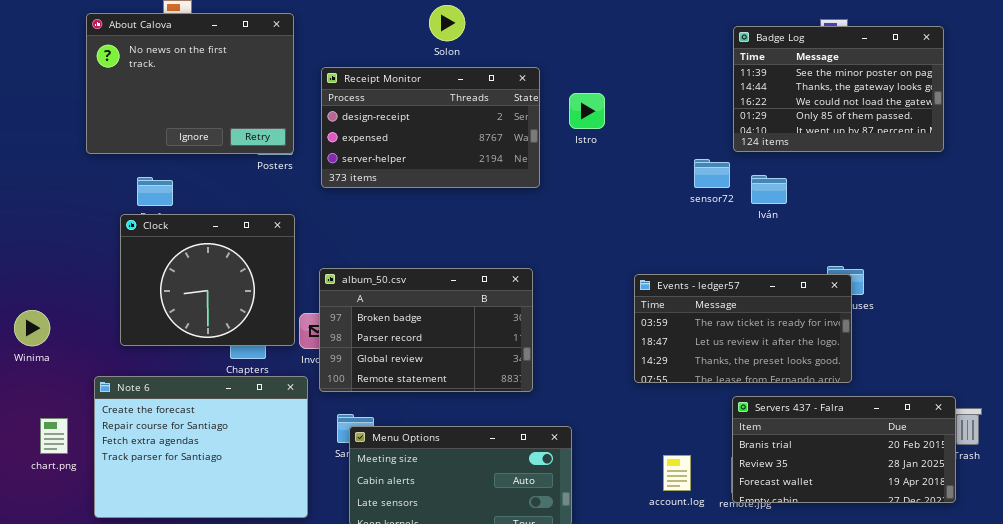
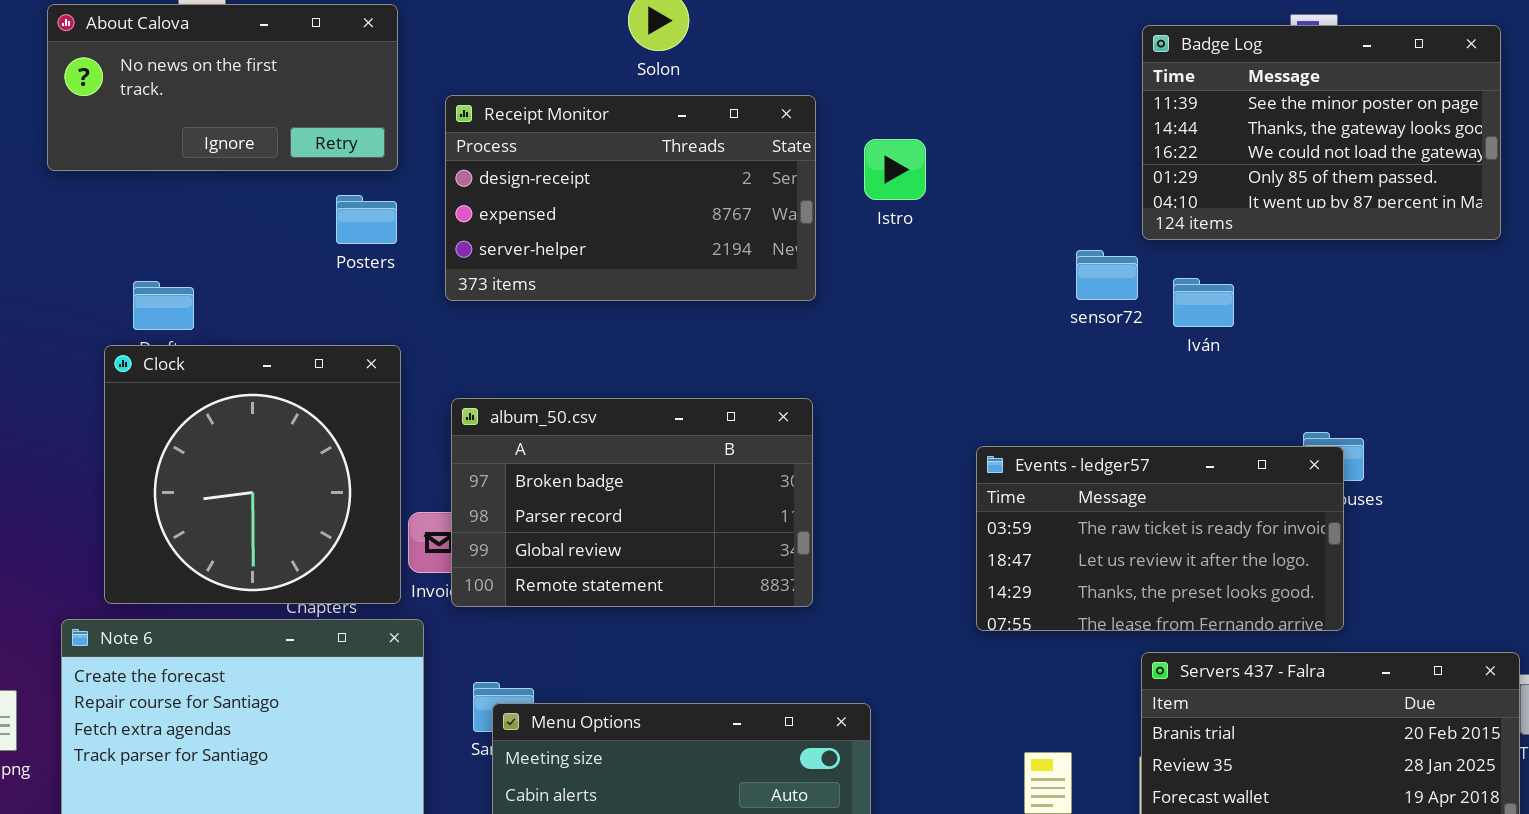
About Calova: [86,13,294,154] -> [47,4,398,171], resized
Clock: [120,214,295,346] -> [104,345,401,604], resized
album_50.csv: [319,268,533,392] -> [451,398,813,607], moved

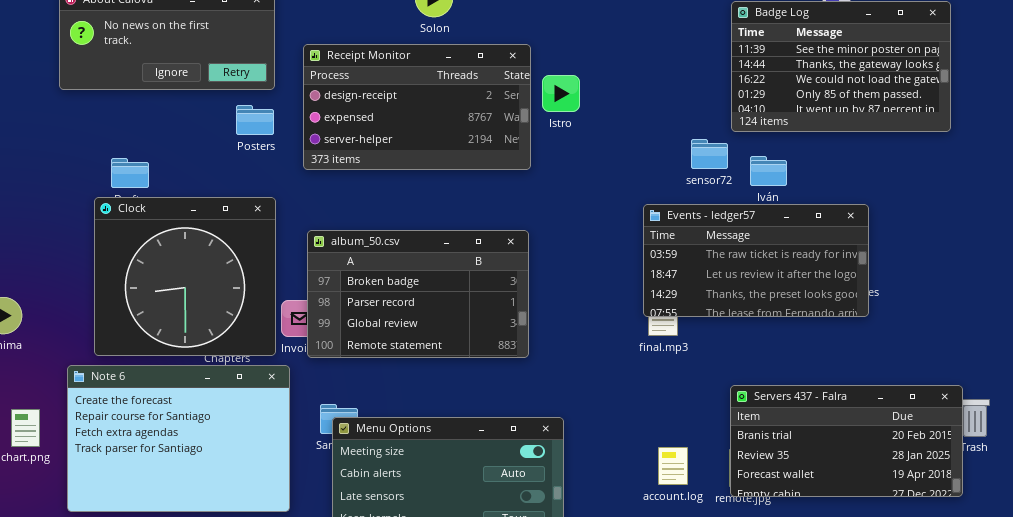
Istro: [864,139,926,200] -> [542,75,580,112], moved
Events - ledger57: [976,446,1344,631] -> [643,204,869,317], moved

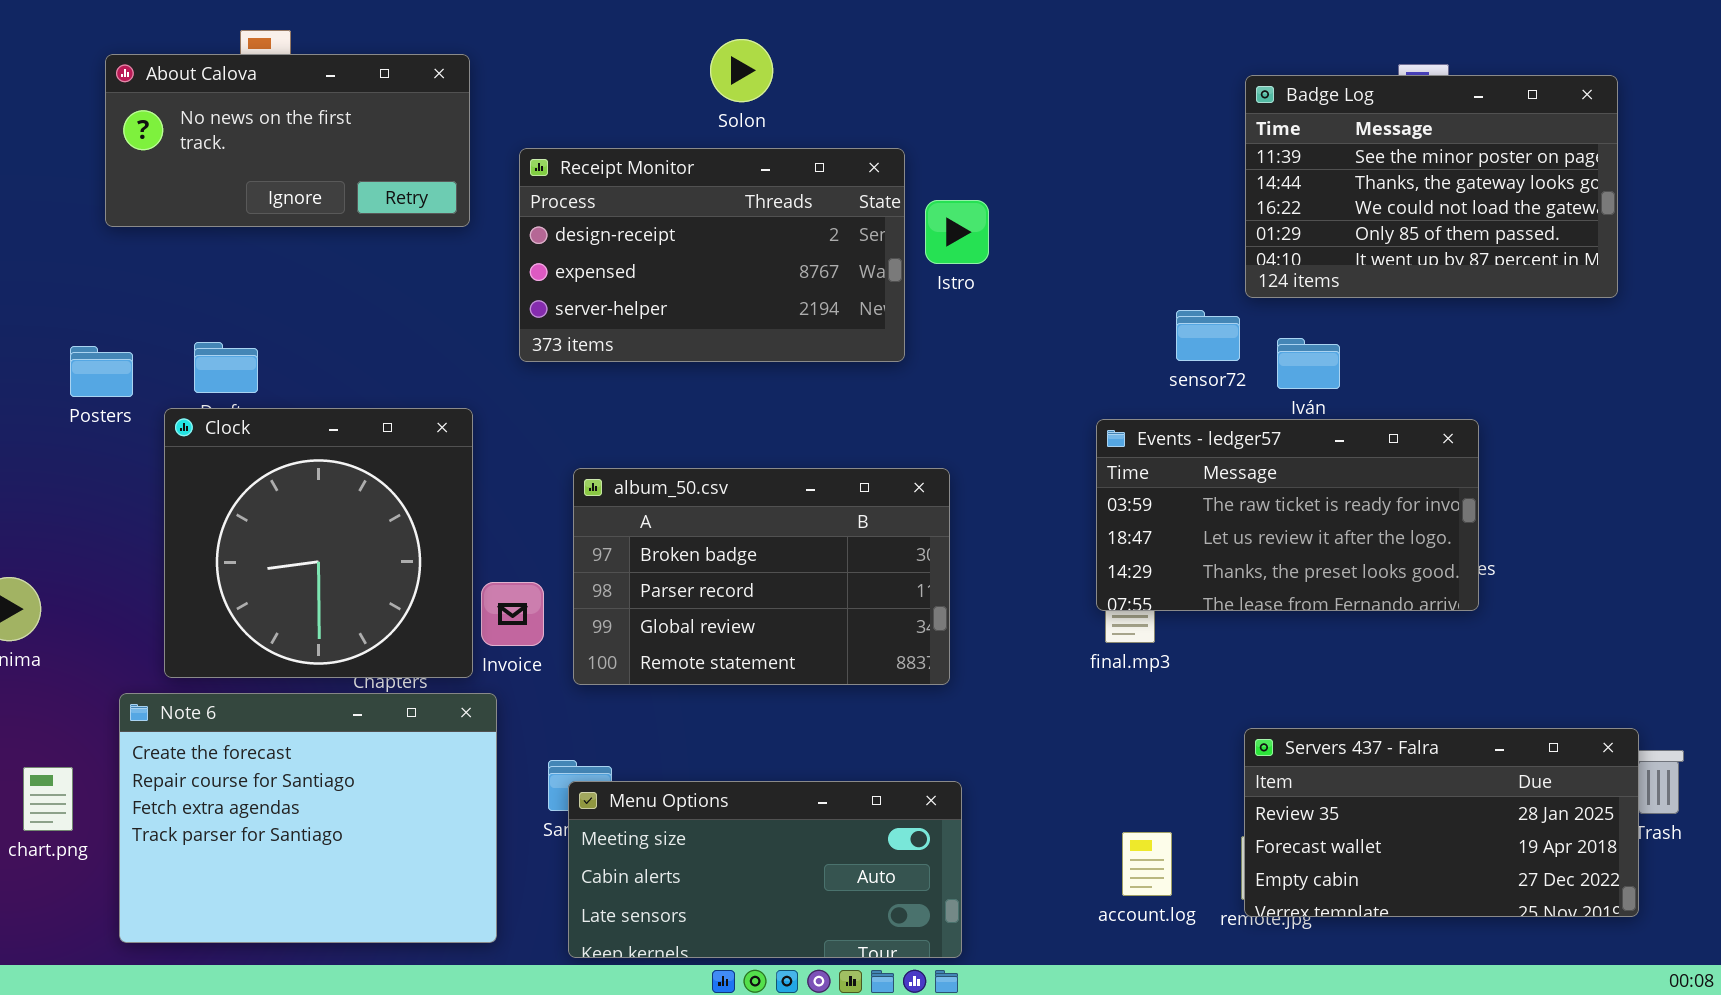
Posters: [236,105,274,135] -> [70,346,133,397], moved
album_50.csv: [307,230,529,358] -> [573,468,950,685], moved
Servers 437 - Falra: [730,385,963,497] -> [1244,728,1639,917], scrolled down 1 row

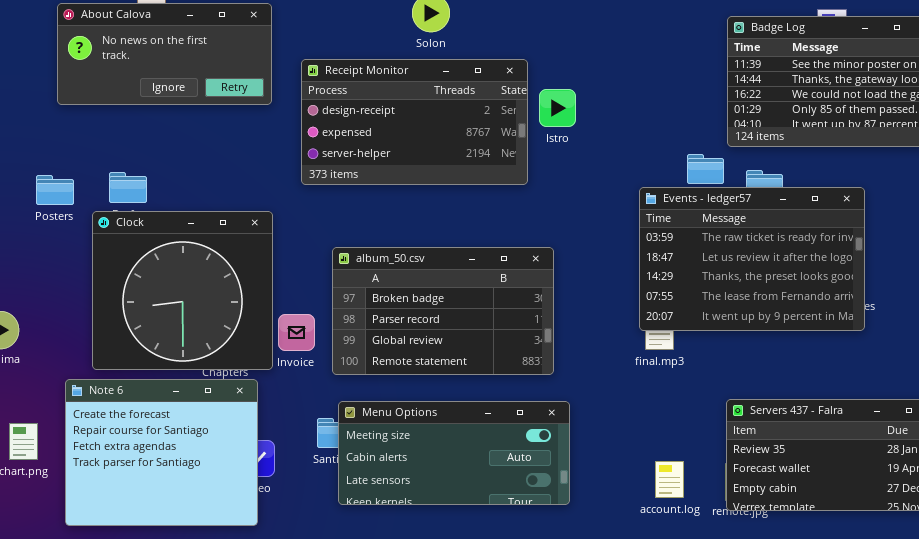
Events - ledger57: [1096,419,1479,611] -> [639,187,865,331], resized
Note 6: [119,693,497,943] -> [65,379,258,526], resized
Menu Options: [568,781,962,958] -> [338,401,570,505], moved

